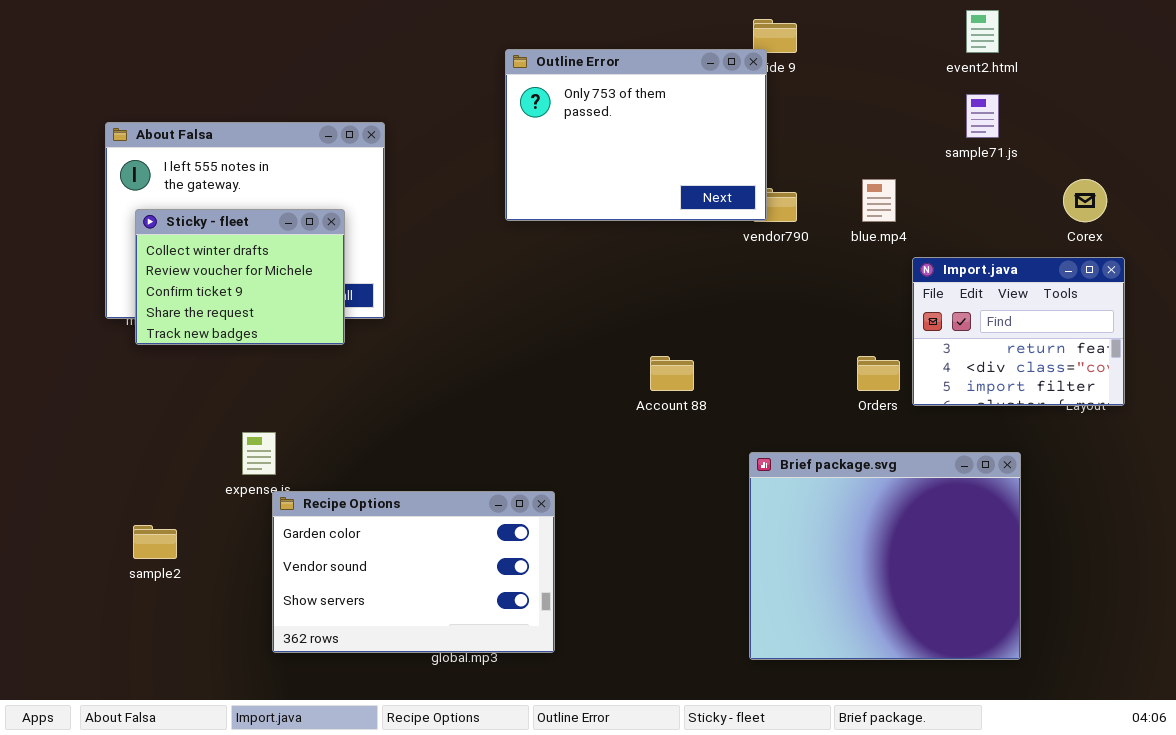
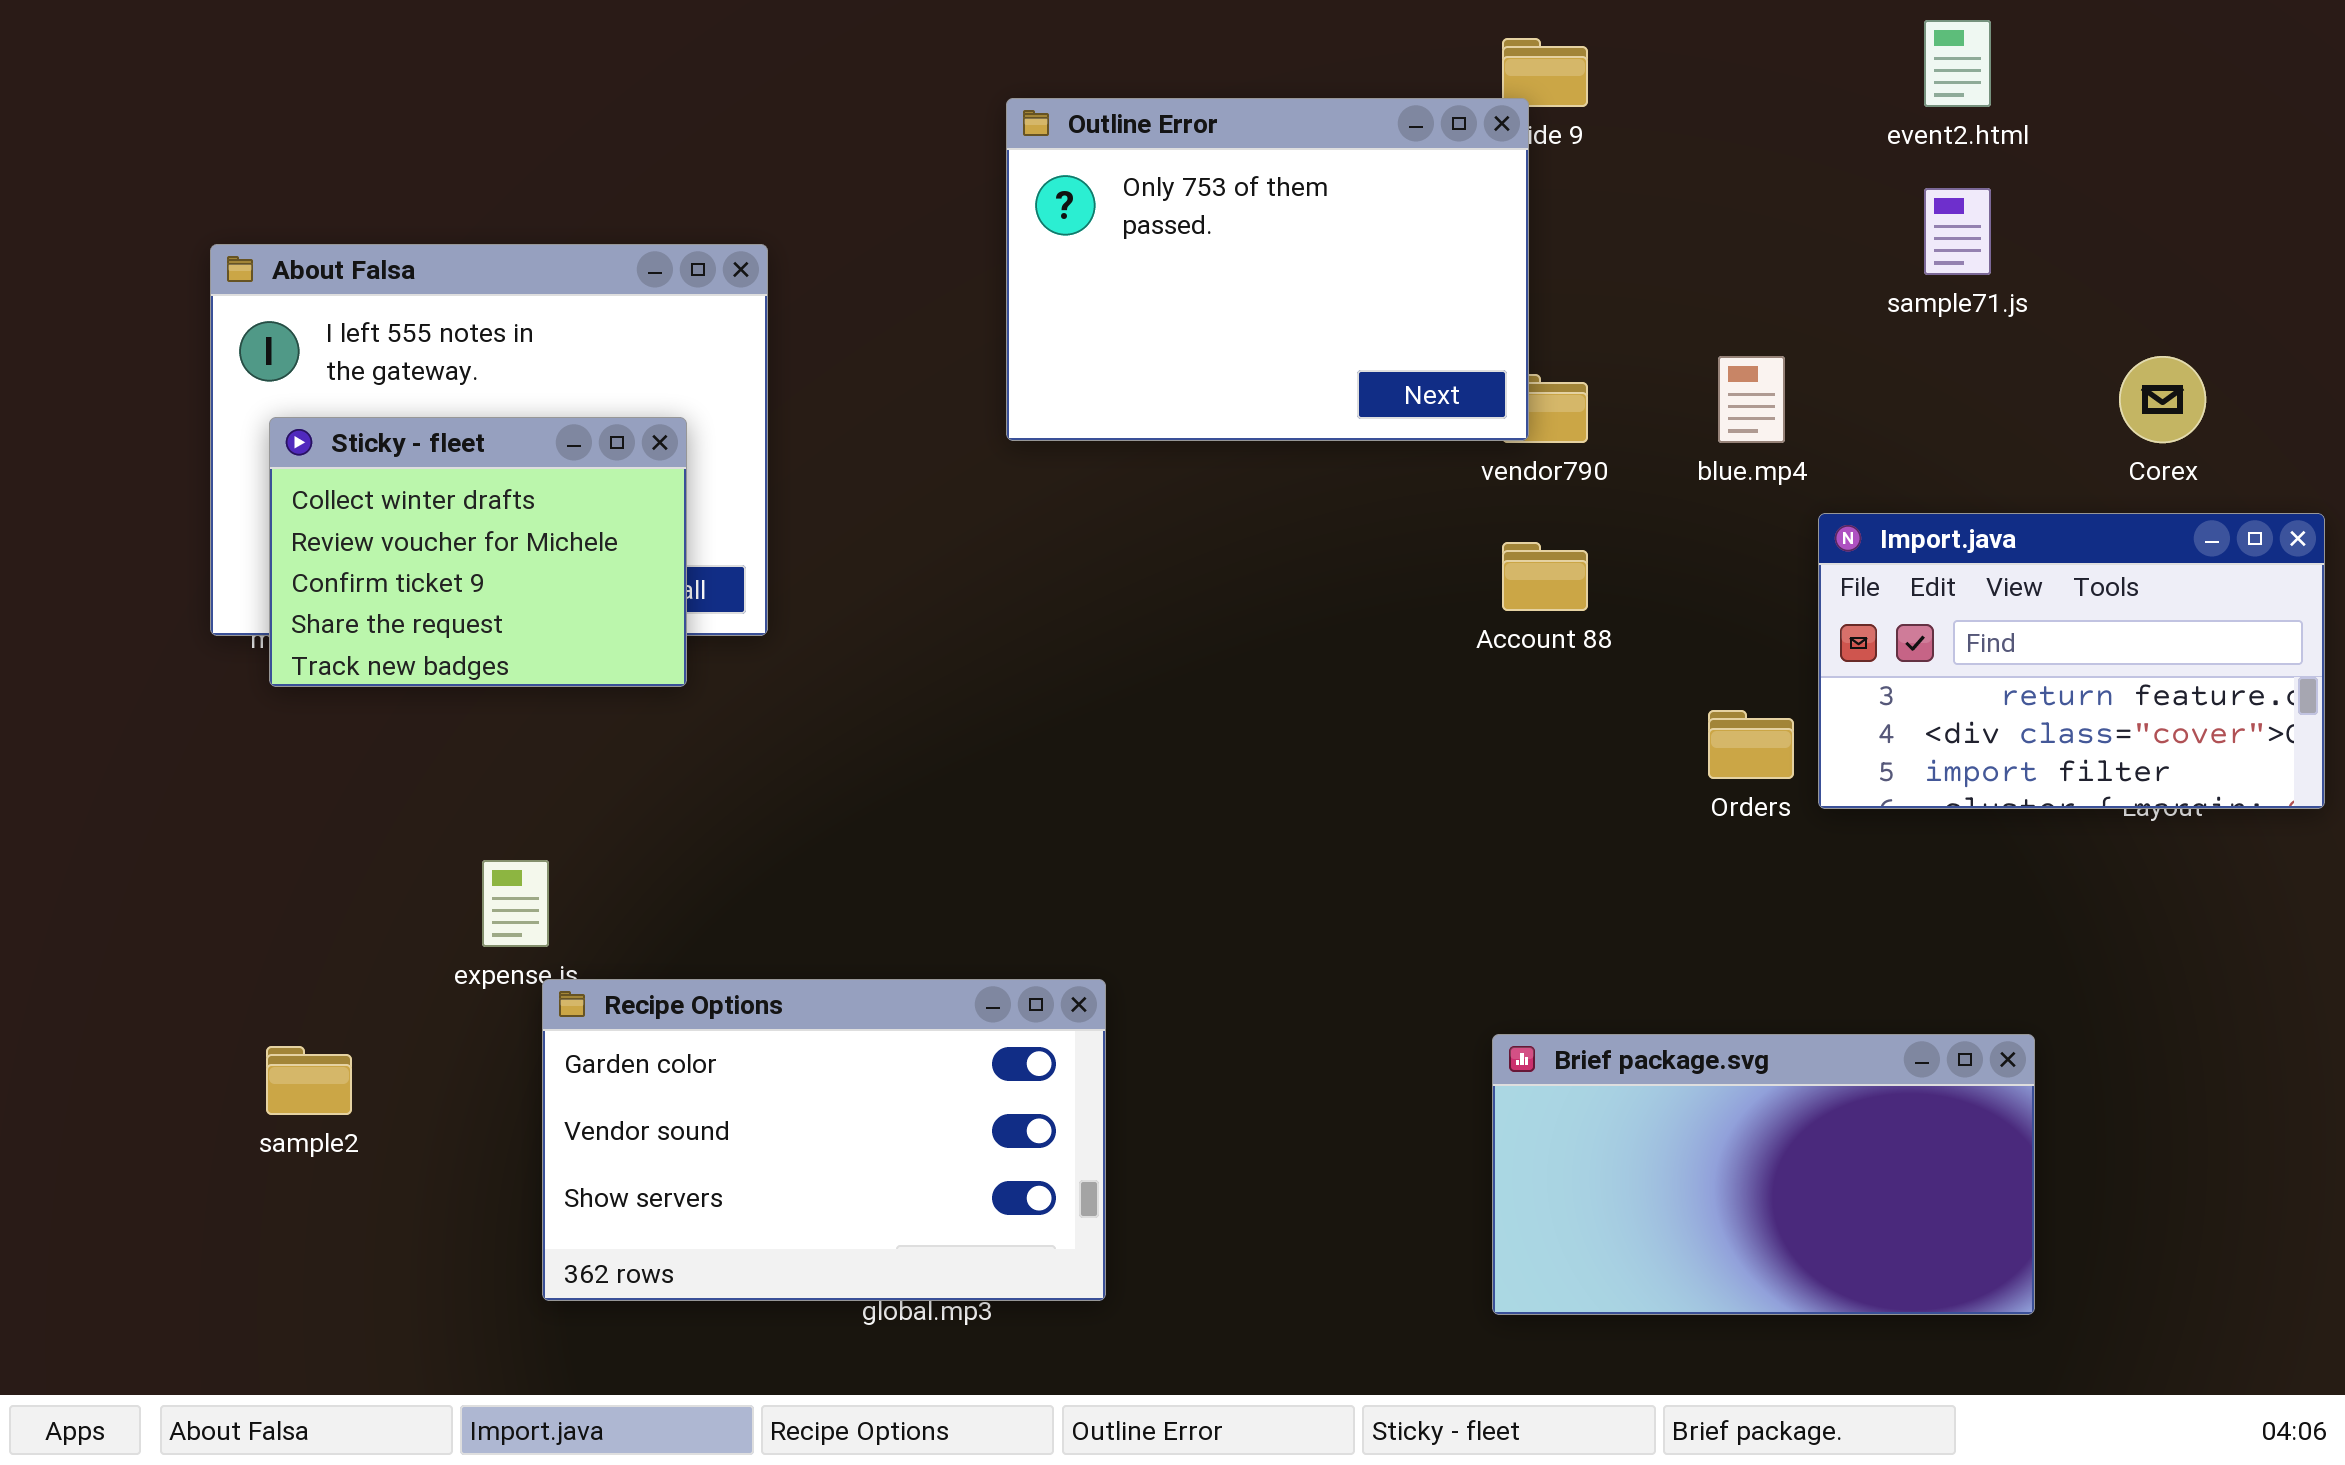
Import.java: [912,257,1125,406] -> [1818,513,2325,809], resized
Account 88: [650,356,694,391] -> [1502,542,1588,611], moved
Brief package.svg: [749,452,1021,660] -> [1492,1034,2035,1315], resized

